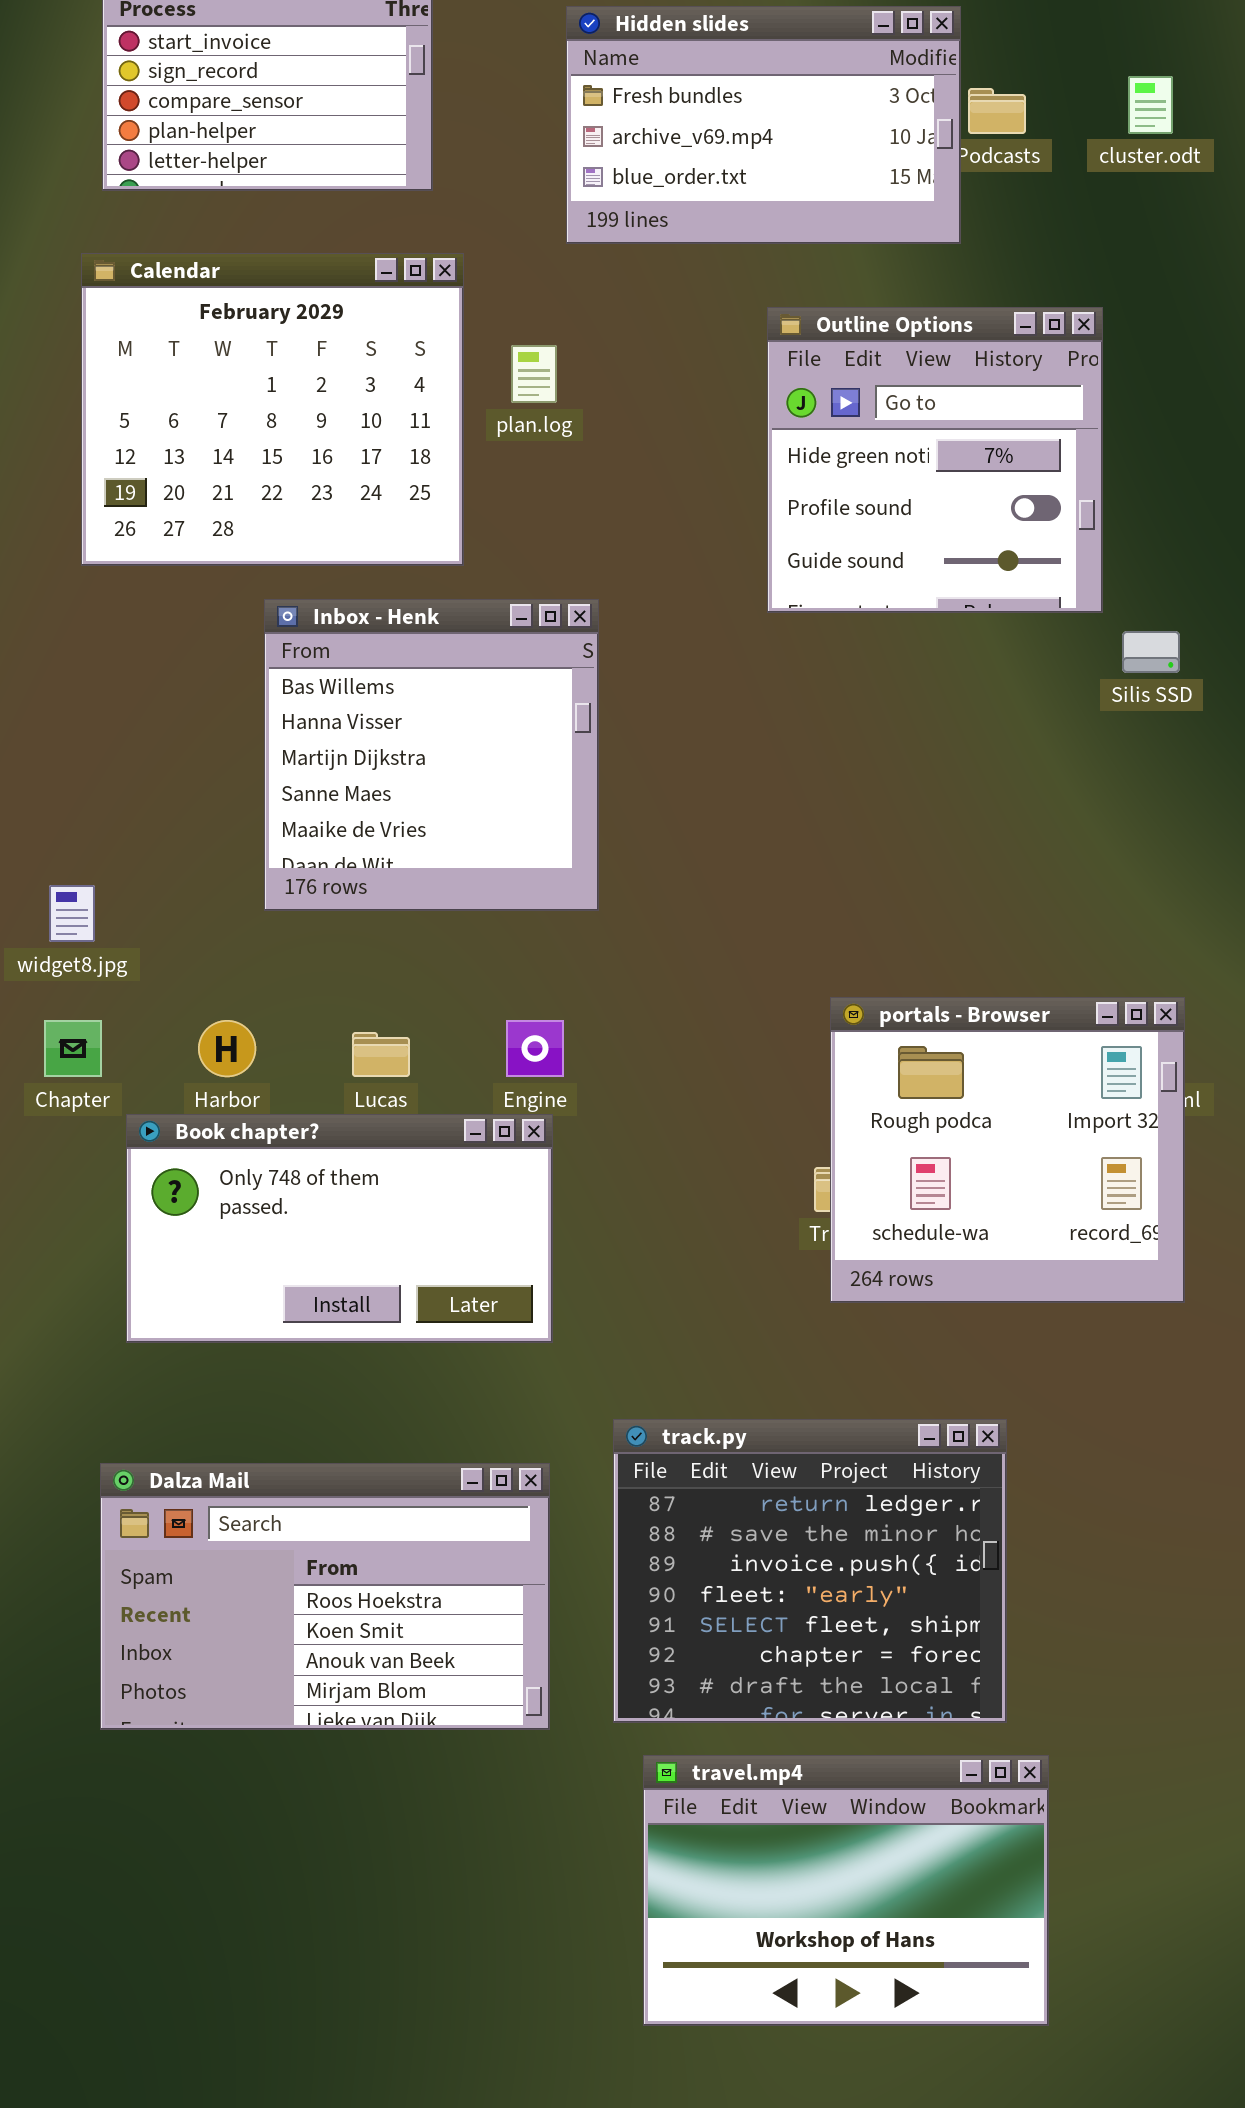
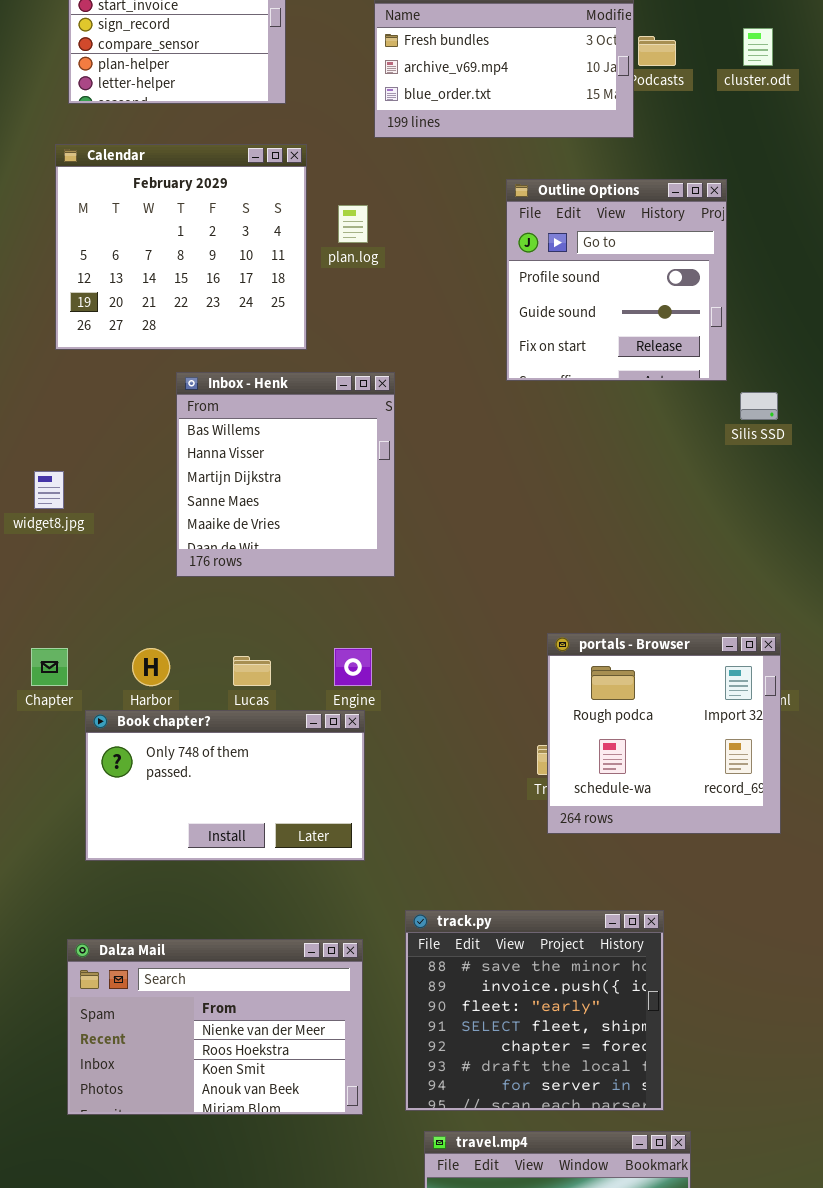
Outline Options: [767,307,1103,613] -> [506,179,727,381], scrolled down 1 row
widget8.jpg: [49,885,95,942] -> [34,471,64,509], moved
track.py: [613,1419,1007,1723] -> [405,910,664,1111], scrolled down 1 row
Dalza Mail: [100,1463,550,1730] -> [67,939,363,1115], scrolled up 1 row

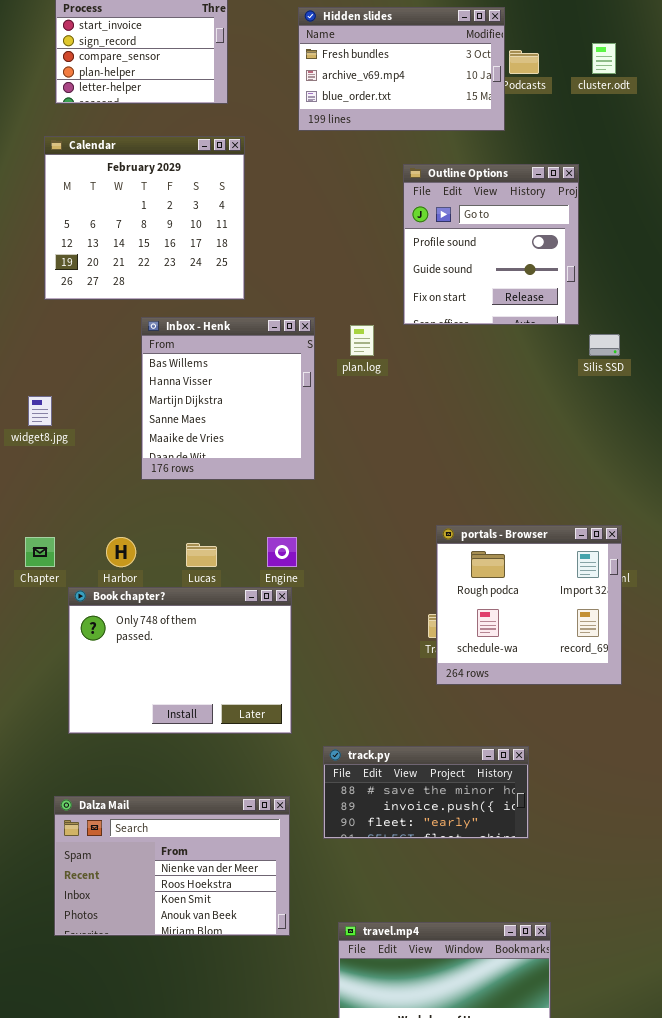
plan.log: [338,205,368,243] -> [350,325,374,356], moved
Book chapter?: [85,710,365,861] -> [68,587,292,734], resized
track.py: [405,910,664,1111] -> [323,746,529,839], resized
Dalza Mail: [67,939,363,1115] -> [54,796,290,936], moved

